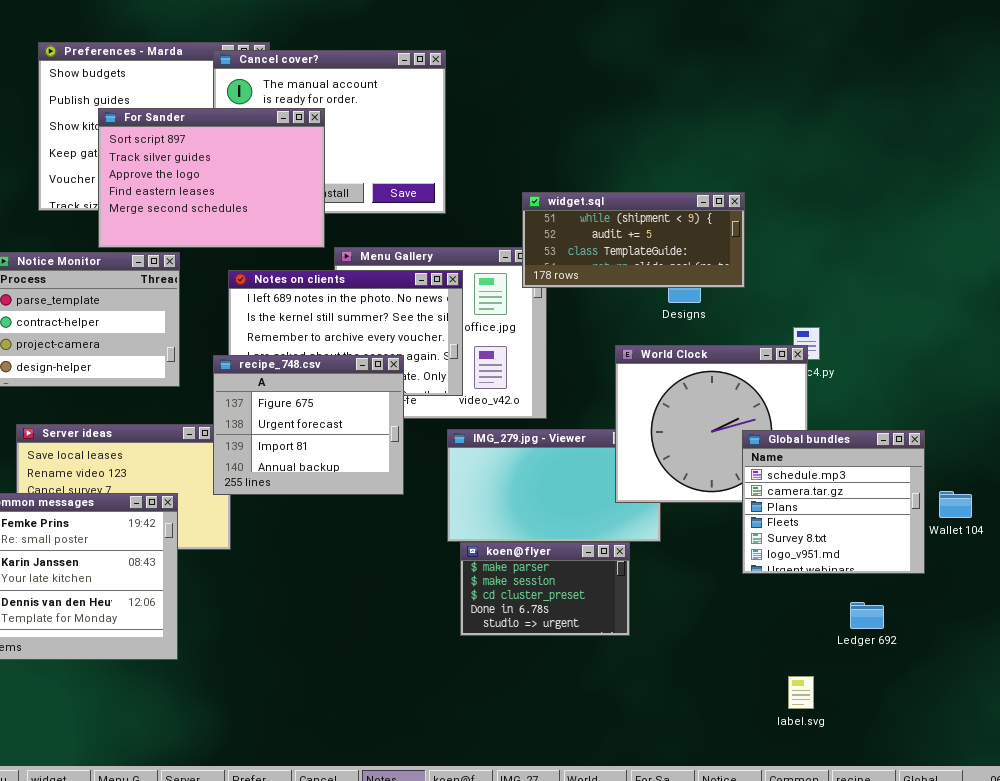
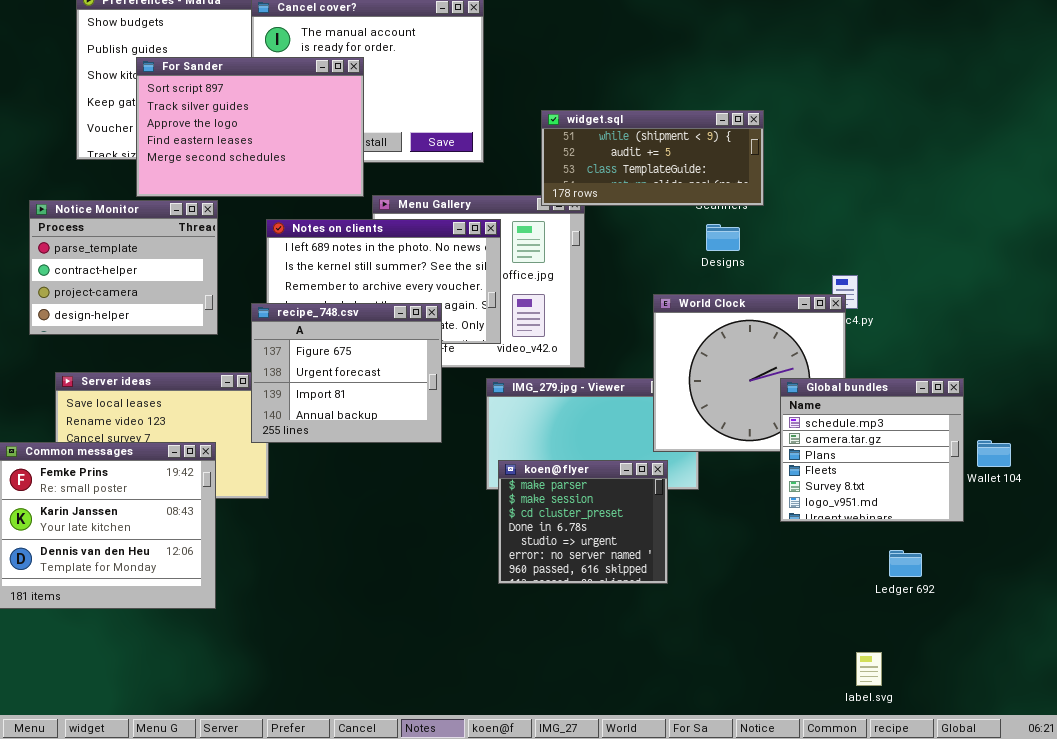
widget.sql: [522,192,745,288] -> [541,110,764,206], moved
koen@flyer: [460,542,630,636] -> [498,460,668,584], resized
label.svg: [788,676,814,709] -> [856,652,882,686], moved

